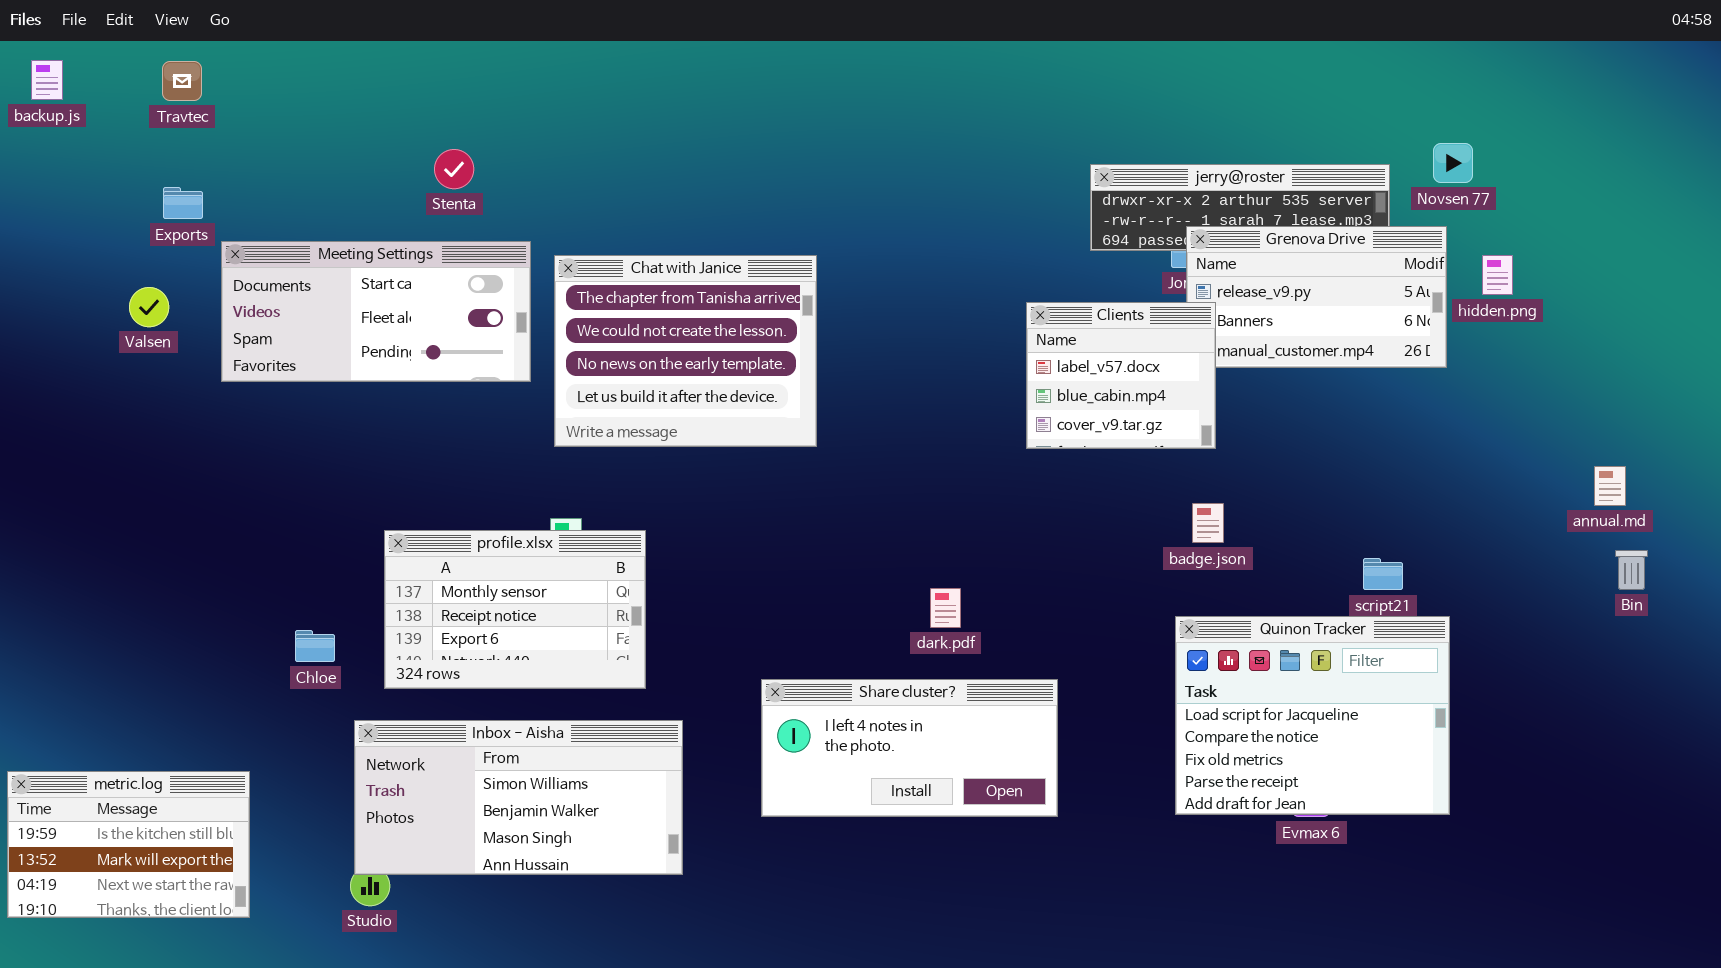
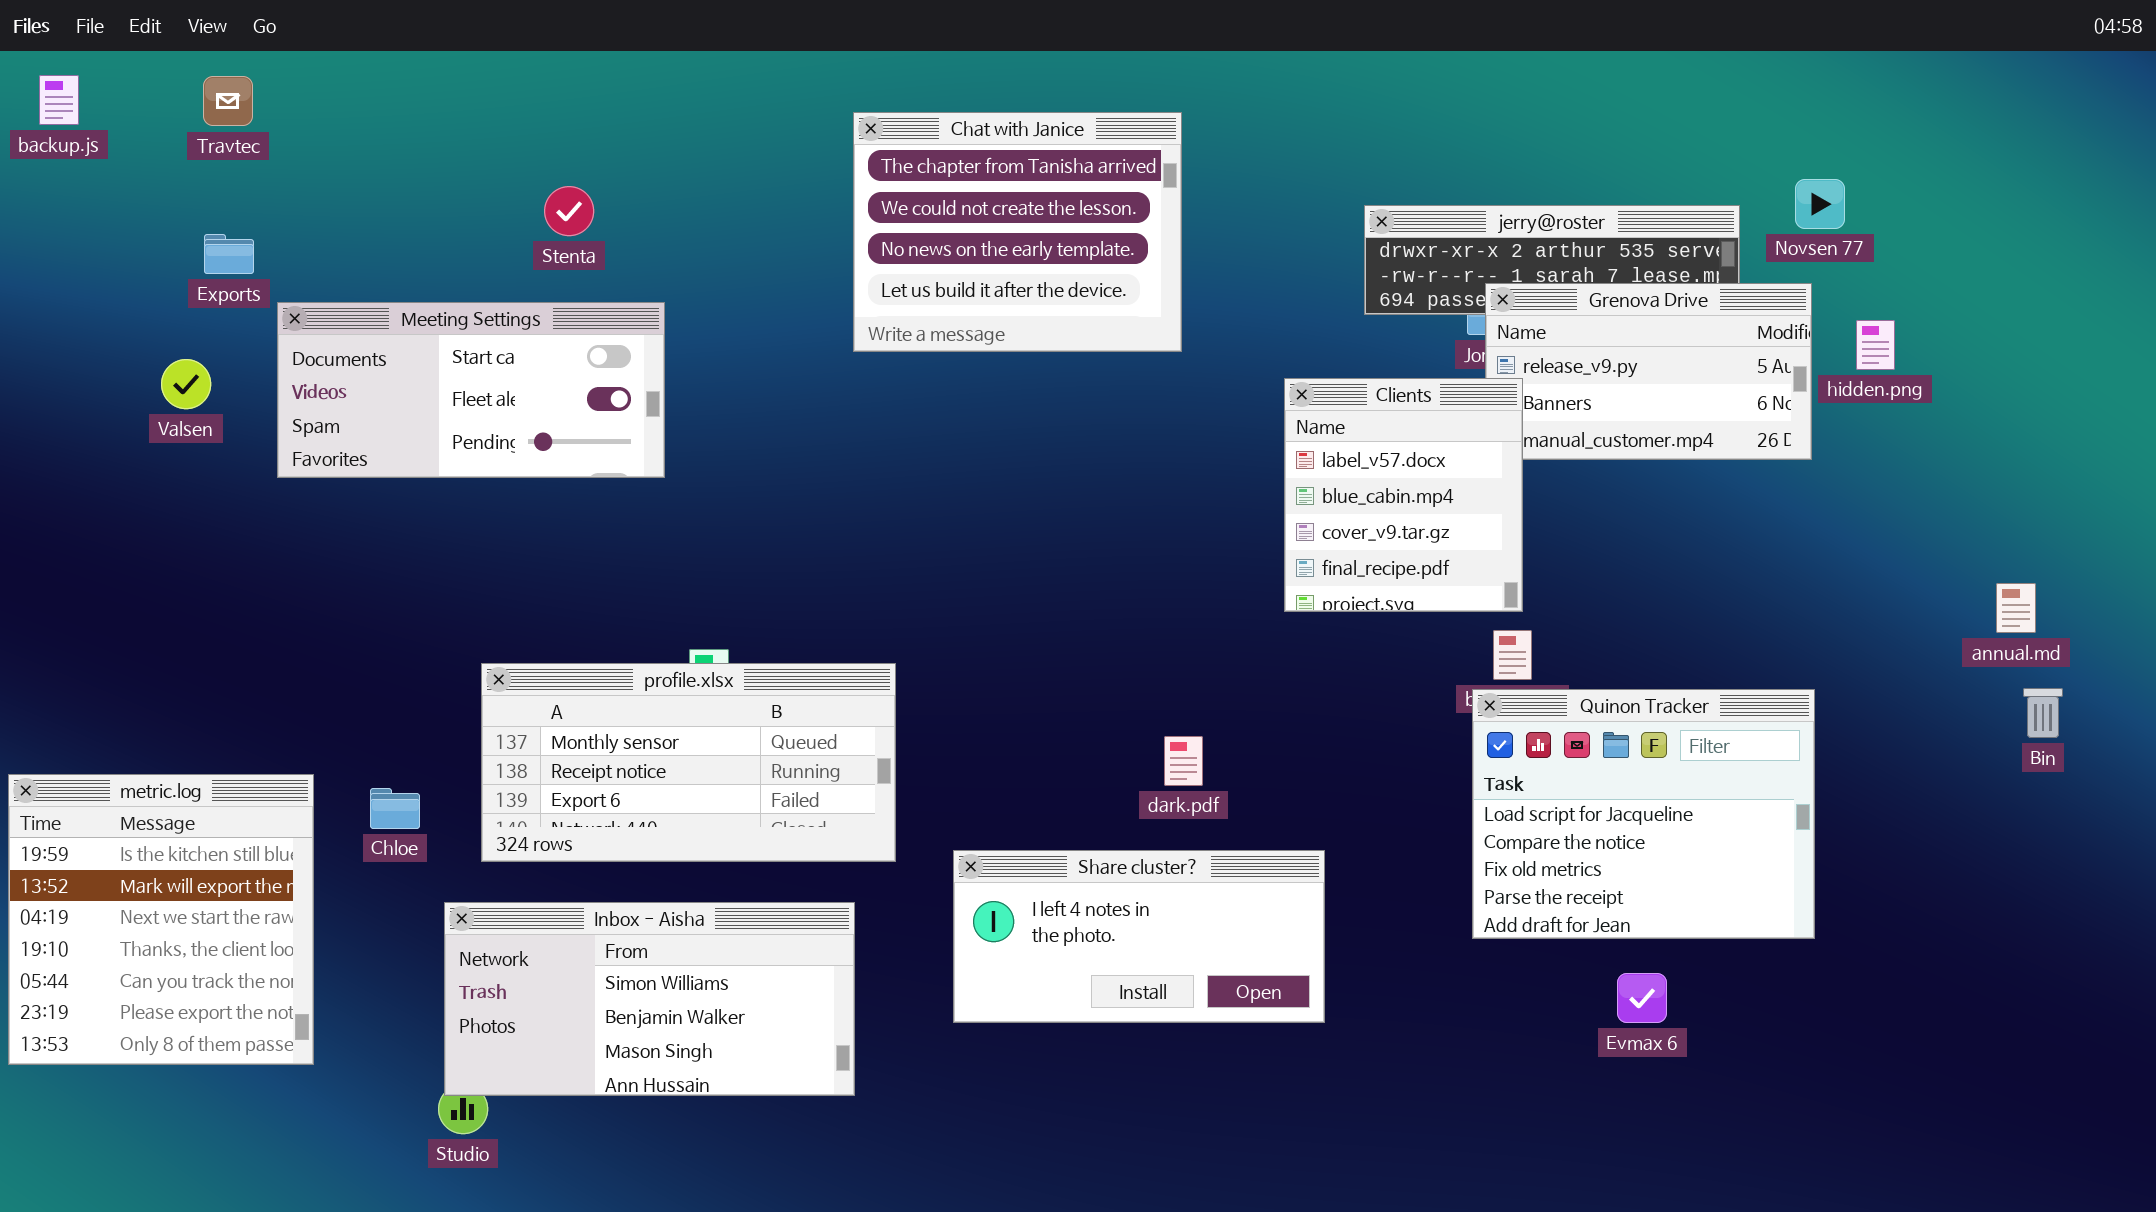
Chat with Janice: [554,255,817,447] -> [853,112,1182,352], moved
Clients: [1026,302,1216,449] -> [1284,378,1523,612], resized
profile.xlsx: [384,530,646,689] -> [481,663,896,862], resized
Quinon Tracker: [1175,616,1450,815] -> [1472,689,1815,939], moved
metric.log: [7,771,250,918] -> [8,774,314,1065], moved, resized

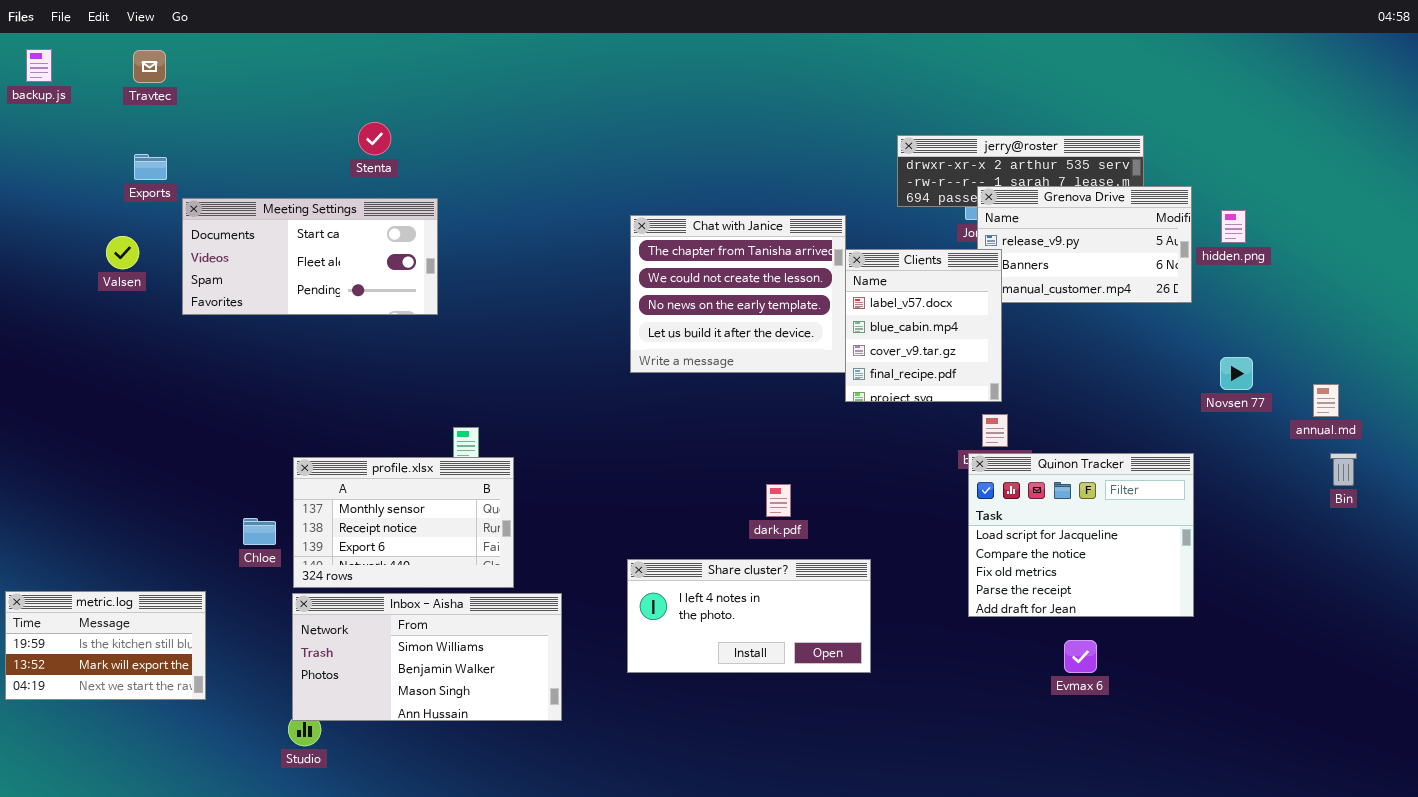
Chat with Janice: [853,112,1182,352] -> [630,215,846,373], moved
Novsen 77: [1795,179,1845,229] -> [1220,357,1253,390], moved
profile.xlsx: [481,663,896,862] -> [293,457,514,588], moved, resized
metric.log: [8,774,314,1065] -> [5,591,206,700], resized

